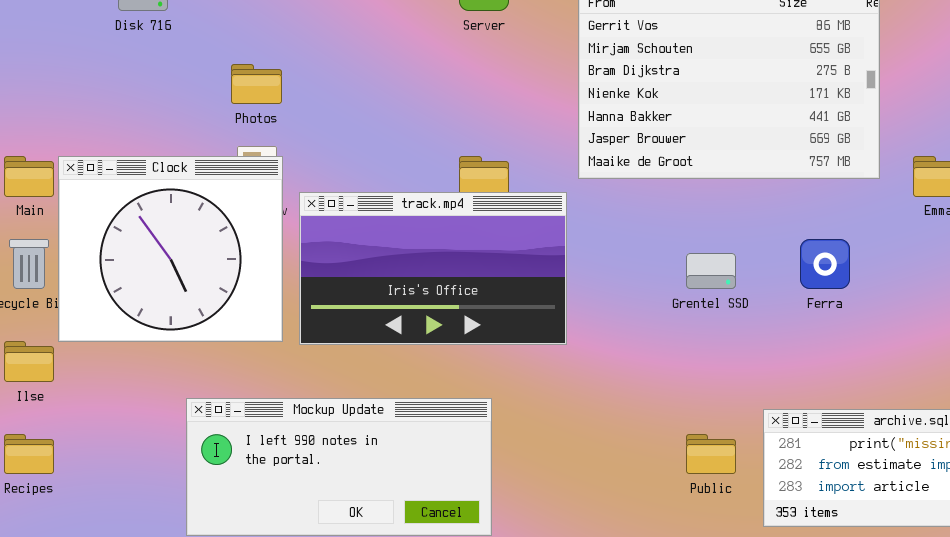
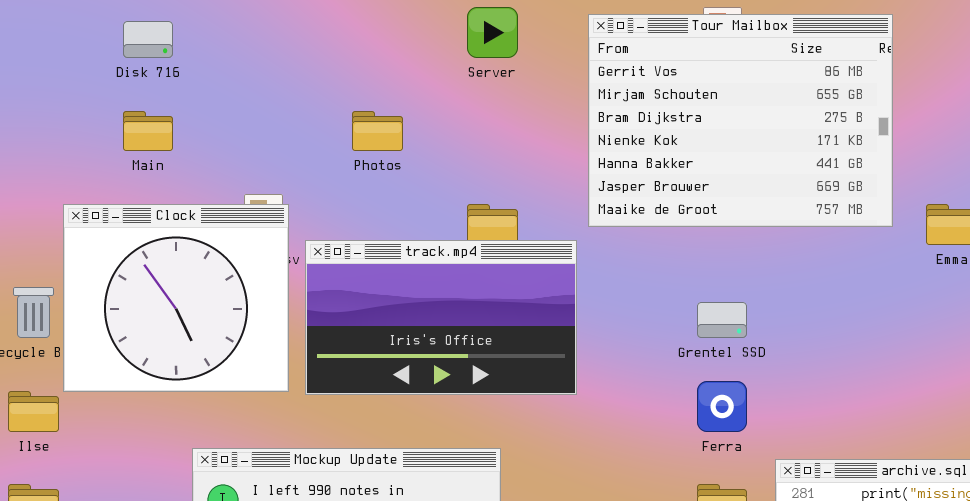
Photos: [231,64,282,104] -> [352,111,403,151], moved
Main: [4,156,54,197] -> [123,111,173,151], moved
Ferra: [800,239,850,289] -> [697,381,747,432], moved

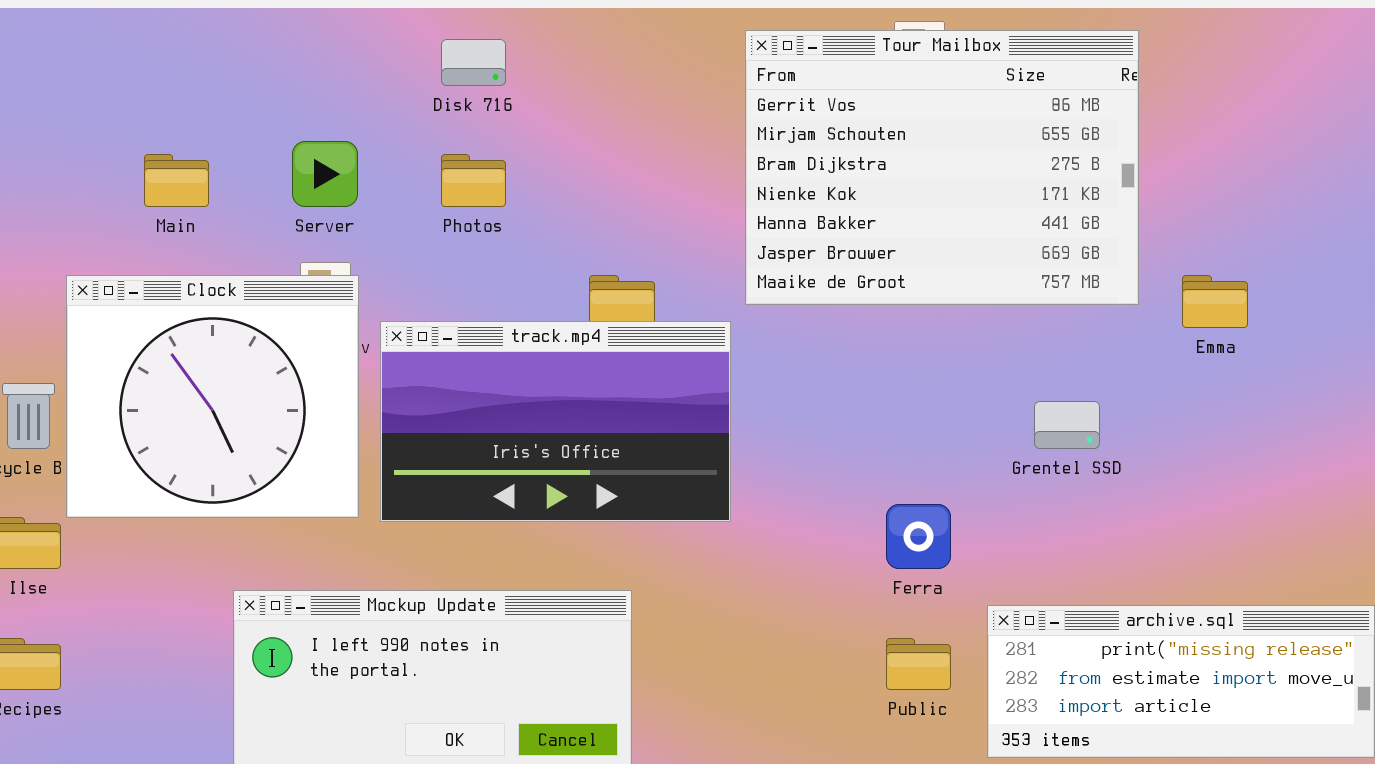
Server: [467,7,518,58] -> [292,141,358,207], moved
Disk 716: [123,21,173,58] -> [441,39,506,86], moved
Grentel SSD: [697,302,747,338] -> [1034,401,1100,449], moved

